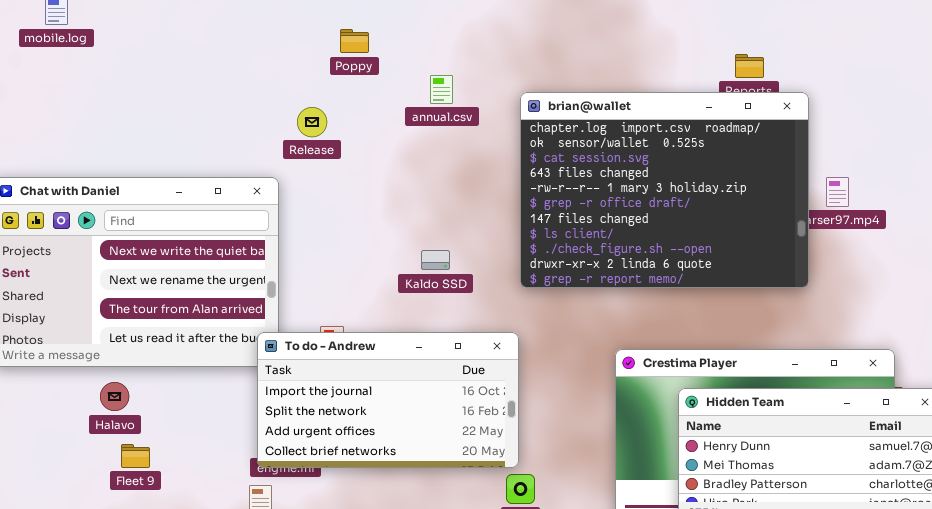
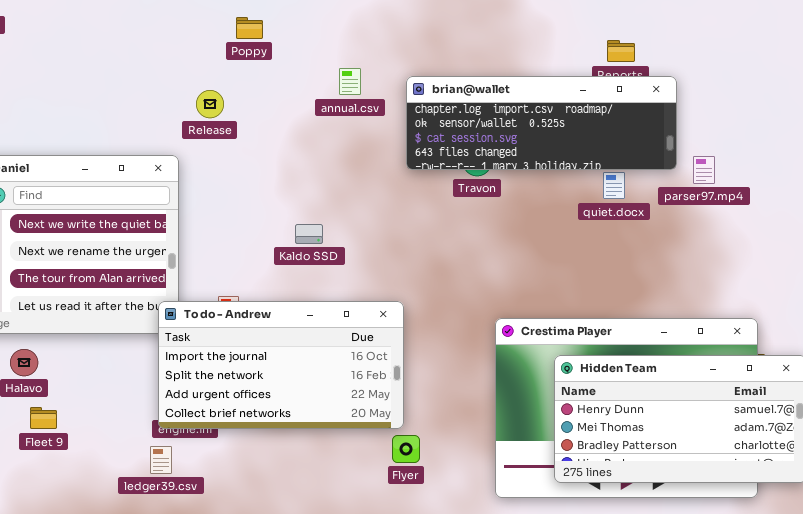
annual.csv: [430,75,453,104] -> [339,68,361,95], moved
brian@wallet: [520,92,809,288] -> [406,76,677,170], resized
Kaldo SSD: [421,250,450,270] -> [295,224,323,244], moved

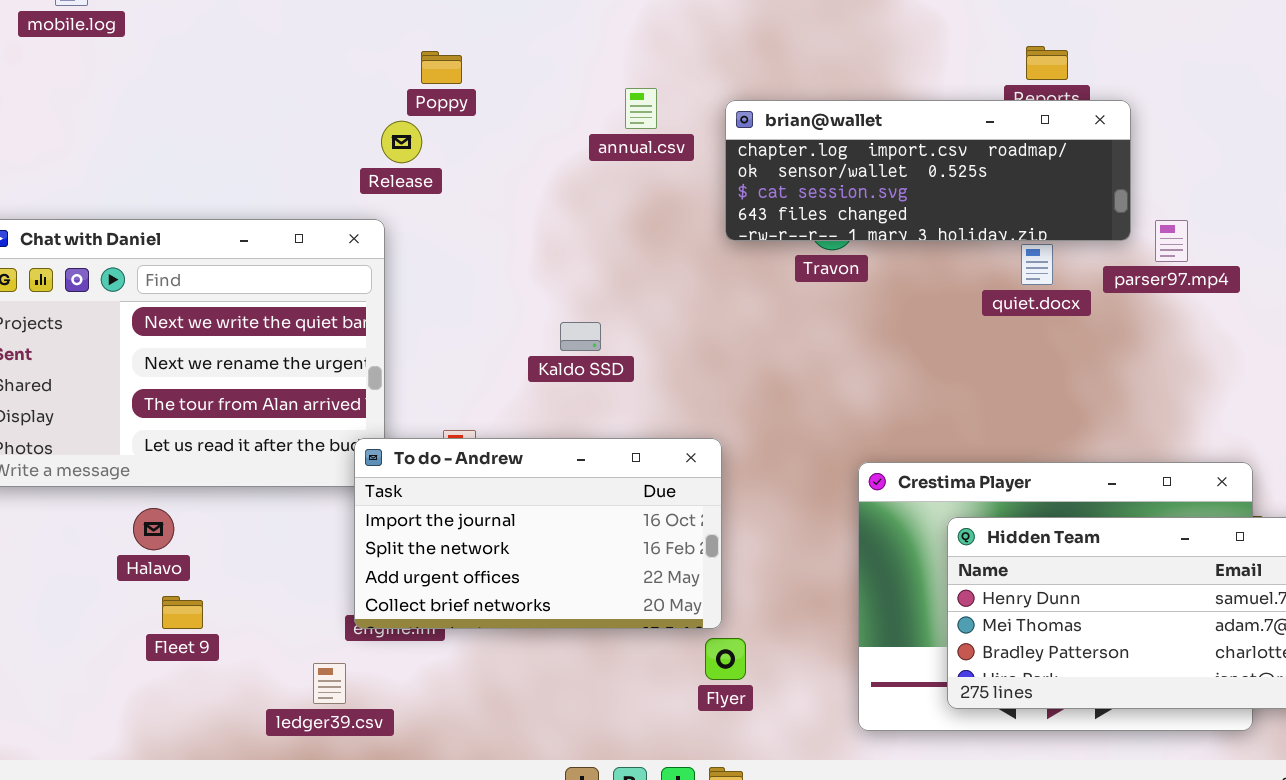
Poppy: [236,17,263,39] -> [421,51,462,84], moved
Release: [196,90,224,118] -> [381,121,422,163], moved
ledger39.csv: [150,446,172,474] -> [313,663,346,704], moved

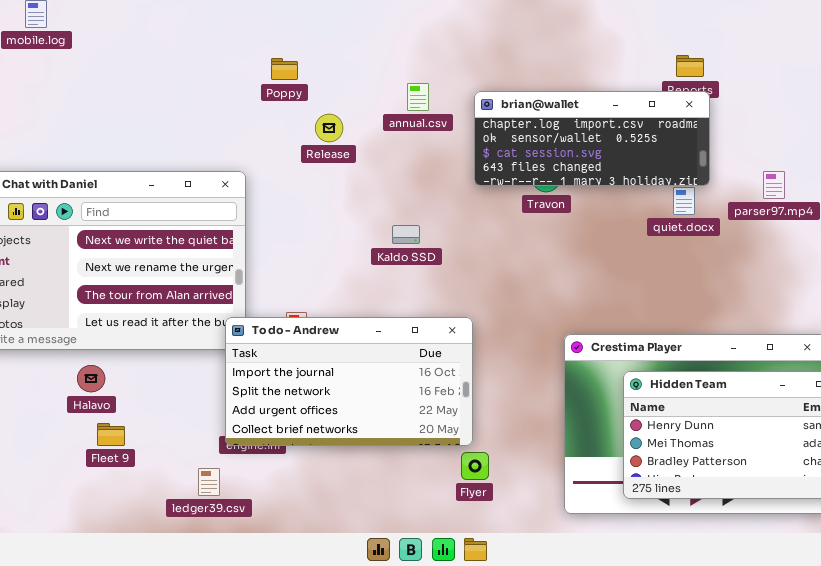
brian@wallet: [725,100,1131,241] -> [474,91,710,186], resized
Release: [381,121,422,163] -> [315,114,343,142], moved
Kaldo SSD: [560,322,601,351] -> [392,225,420,244], moved

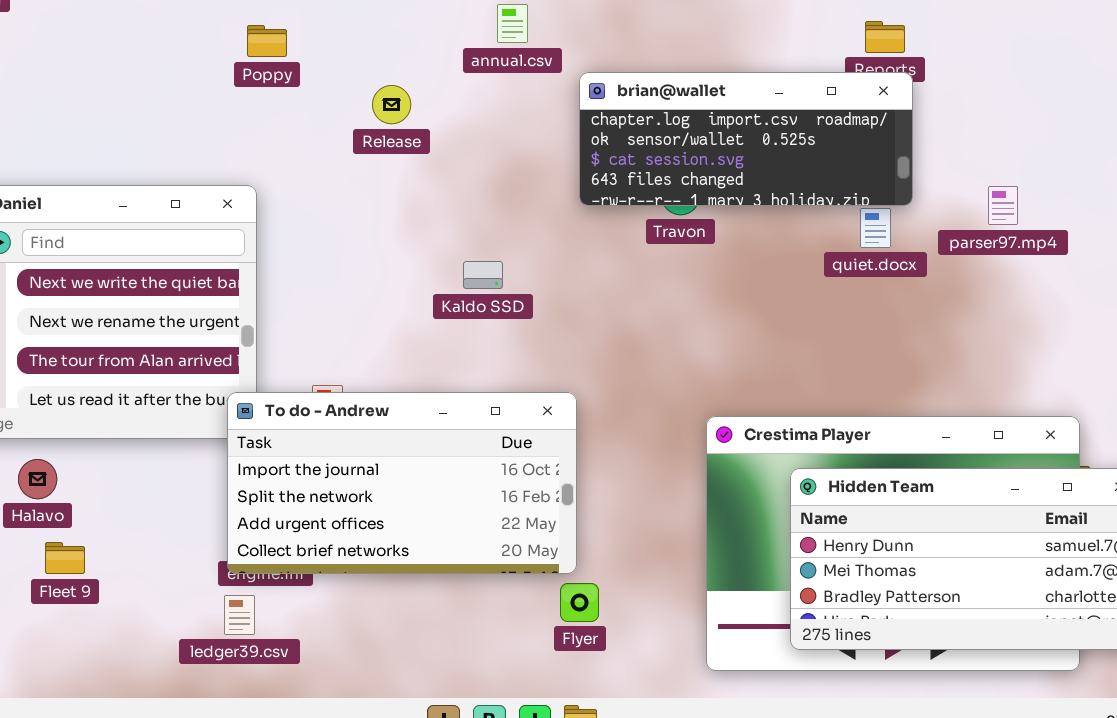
Poppy: [271,58,298,80] -> [247,25,287,57], moved
annual.csv: [407,83,429,111] -> [497,4,528,43], moved
Release: [315,114,343,142] -> [372,85,411,124], moved
ledger39.csv: [198,468,220,496] -> [224,595,255,635], moved

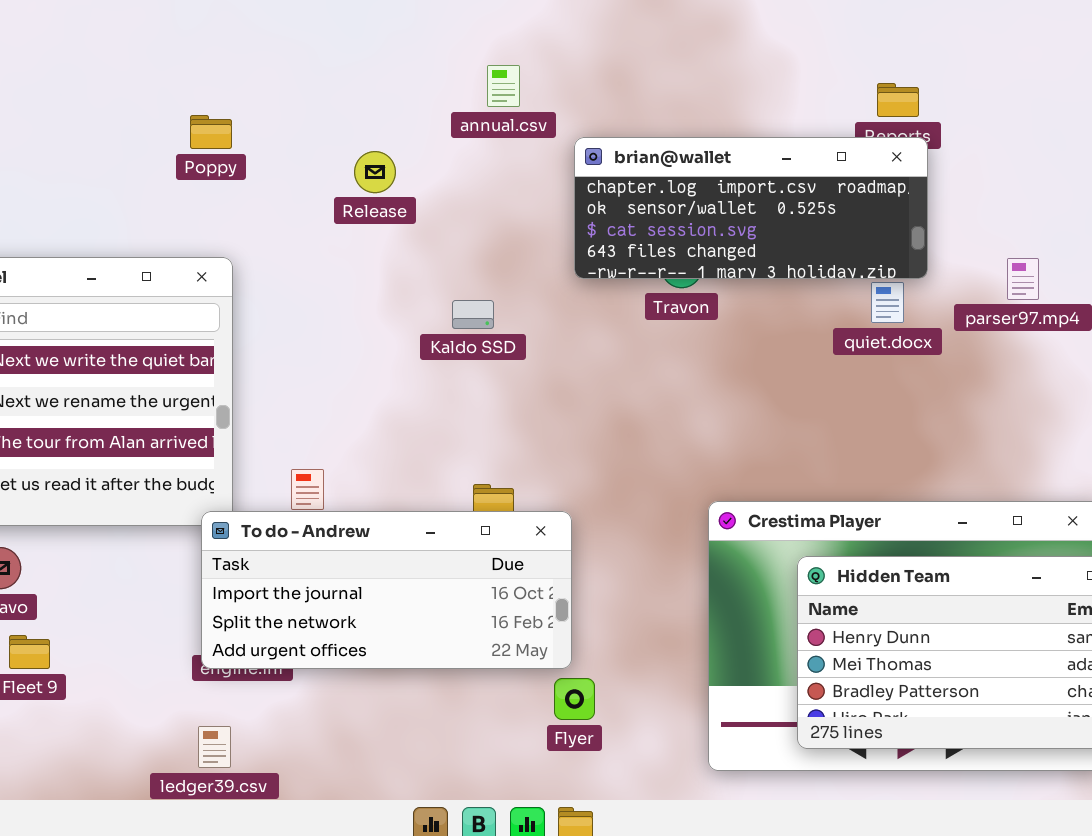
Poppy: [247,25,287,57] -> [190,115,232,149], moved
Kaldo SSD: [463,261,503,289] -> [452,300,494,329], moved
To do - Andrew: [227,392,577,574] -> [201,511,572,669], resized
ledger39.csv: [224,595,255,635] -> [198,726,231,768], moved

